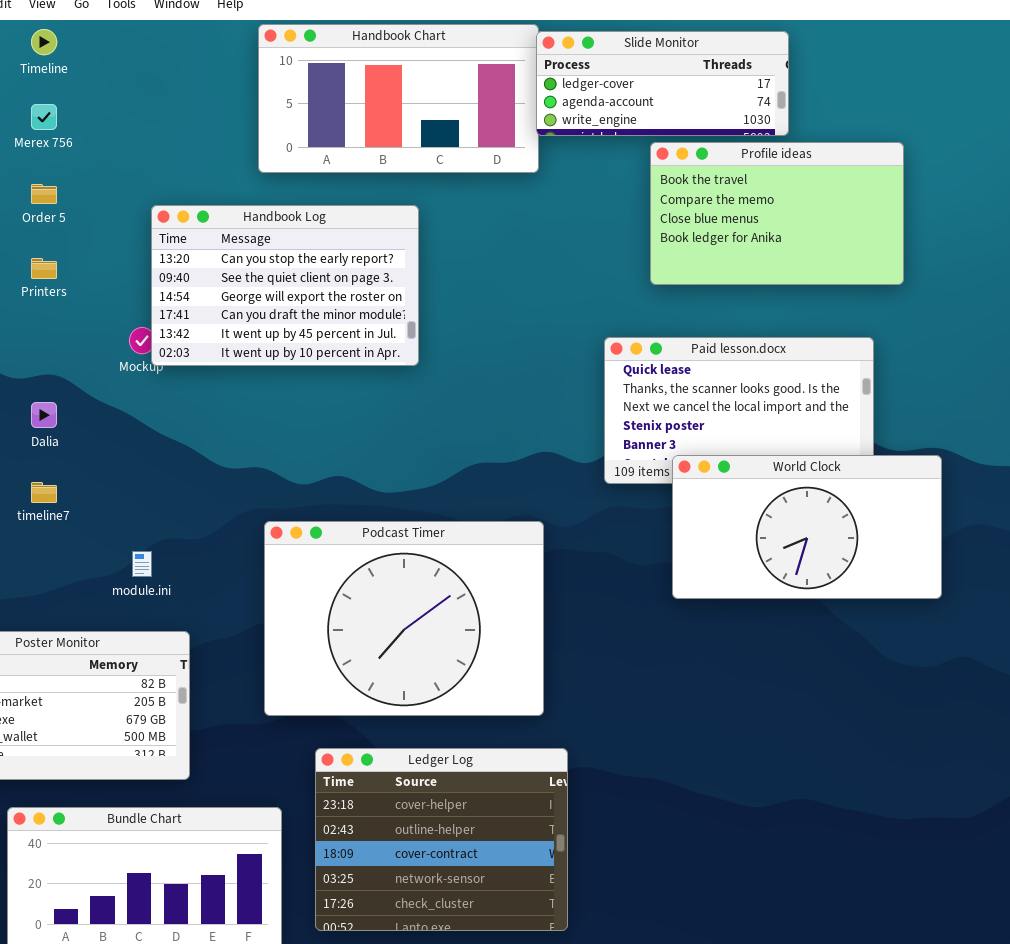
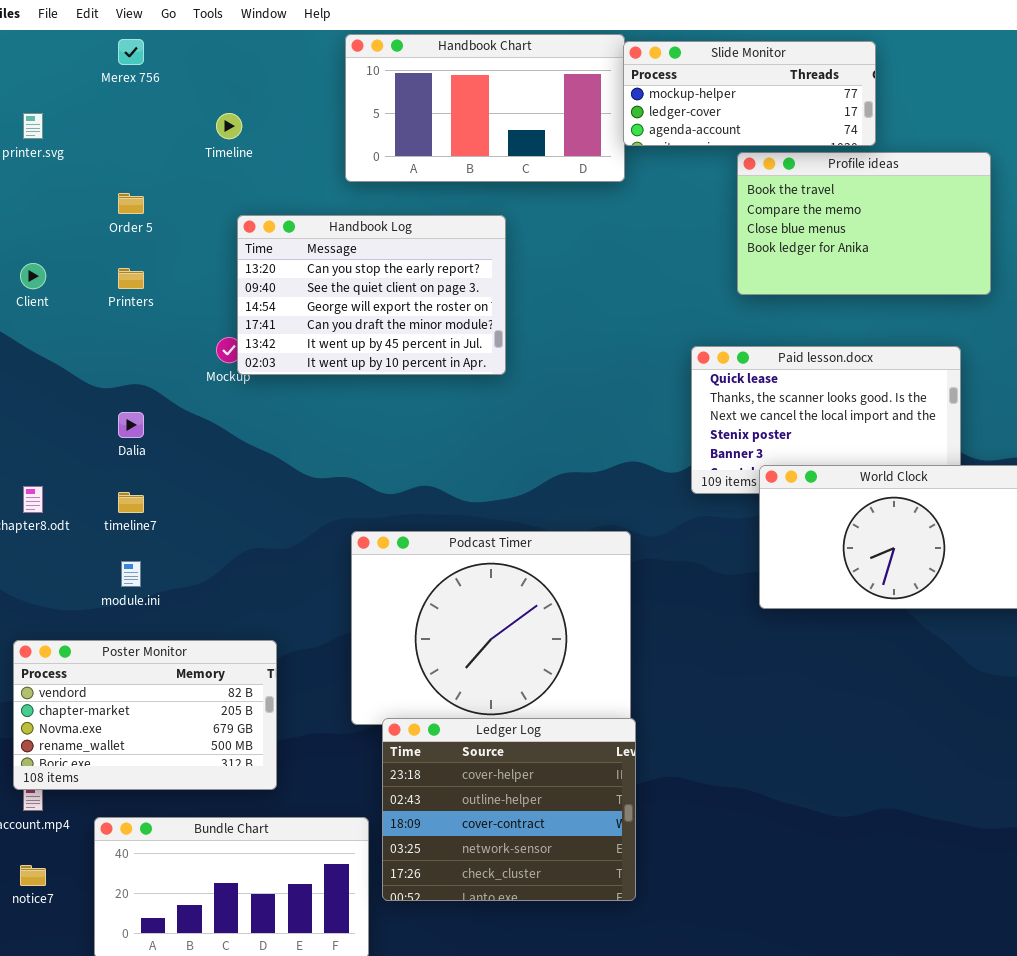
Timeline: [31,29,57,55] -> [216,113,242,139], moved
Slide Monitor: [536,31,789,136] -> [623,41,876,146], scrolled up 1 row
Merex 756: [31,104,57,130] -> [118,39,144,65], moved
module.ini: [132,551,152,577] -> [121,561,141,587], moved
Ledger Log: [315,748,568,931] -> [382,718,636,901], moved

